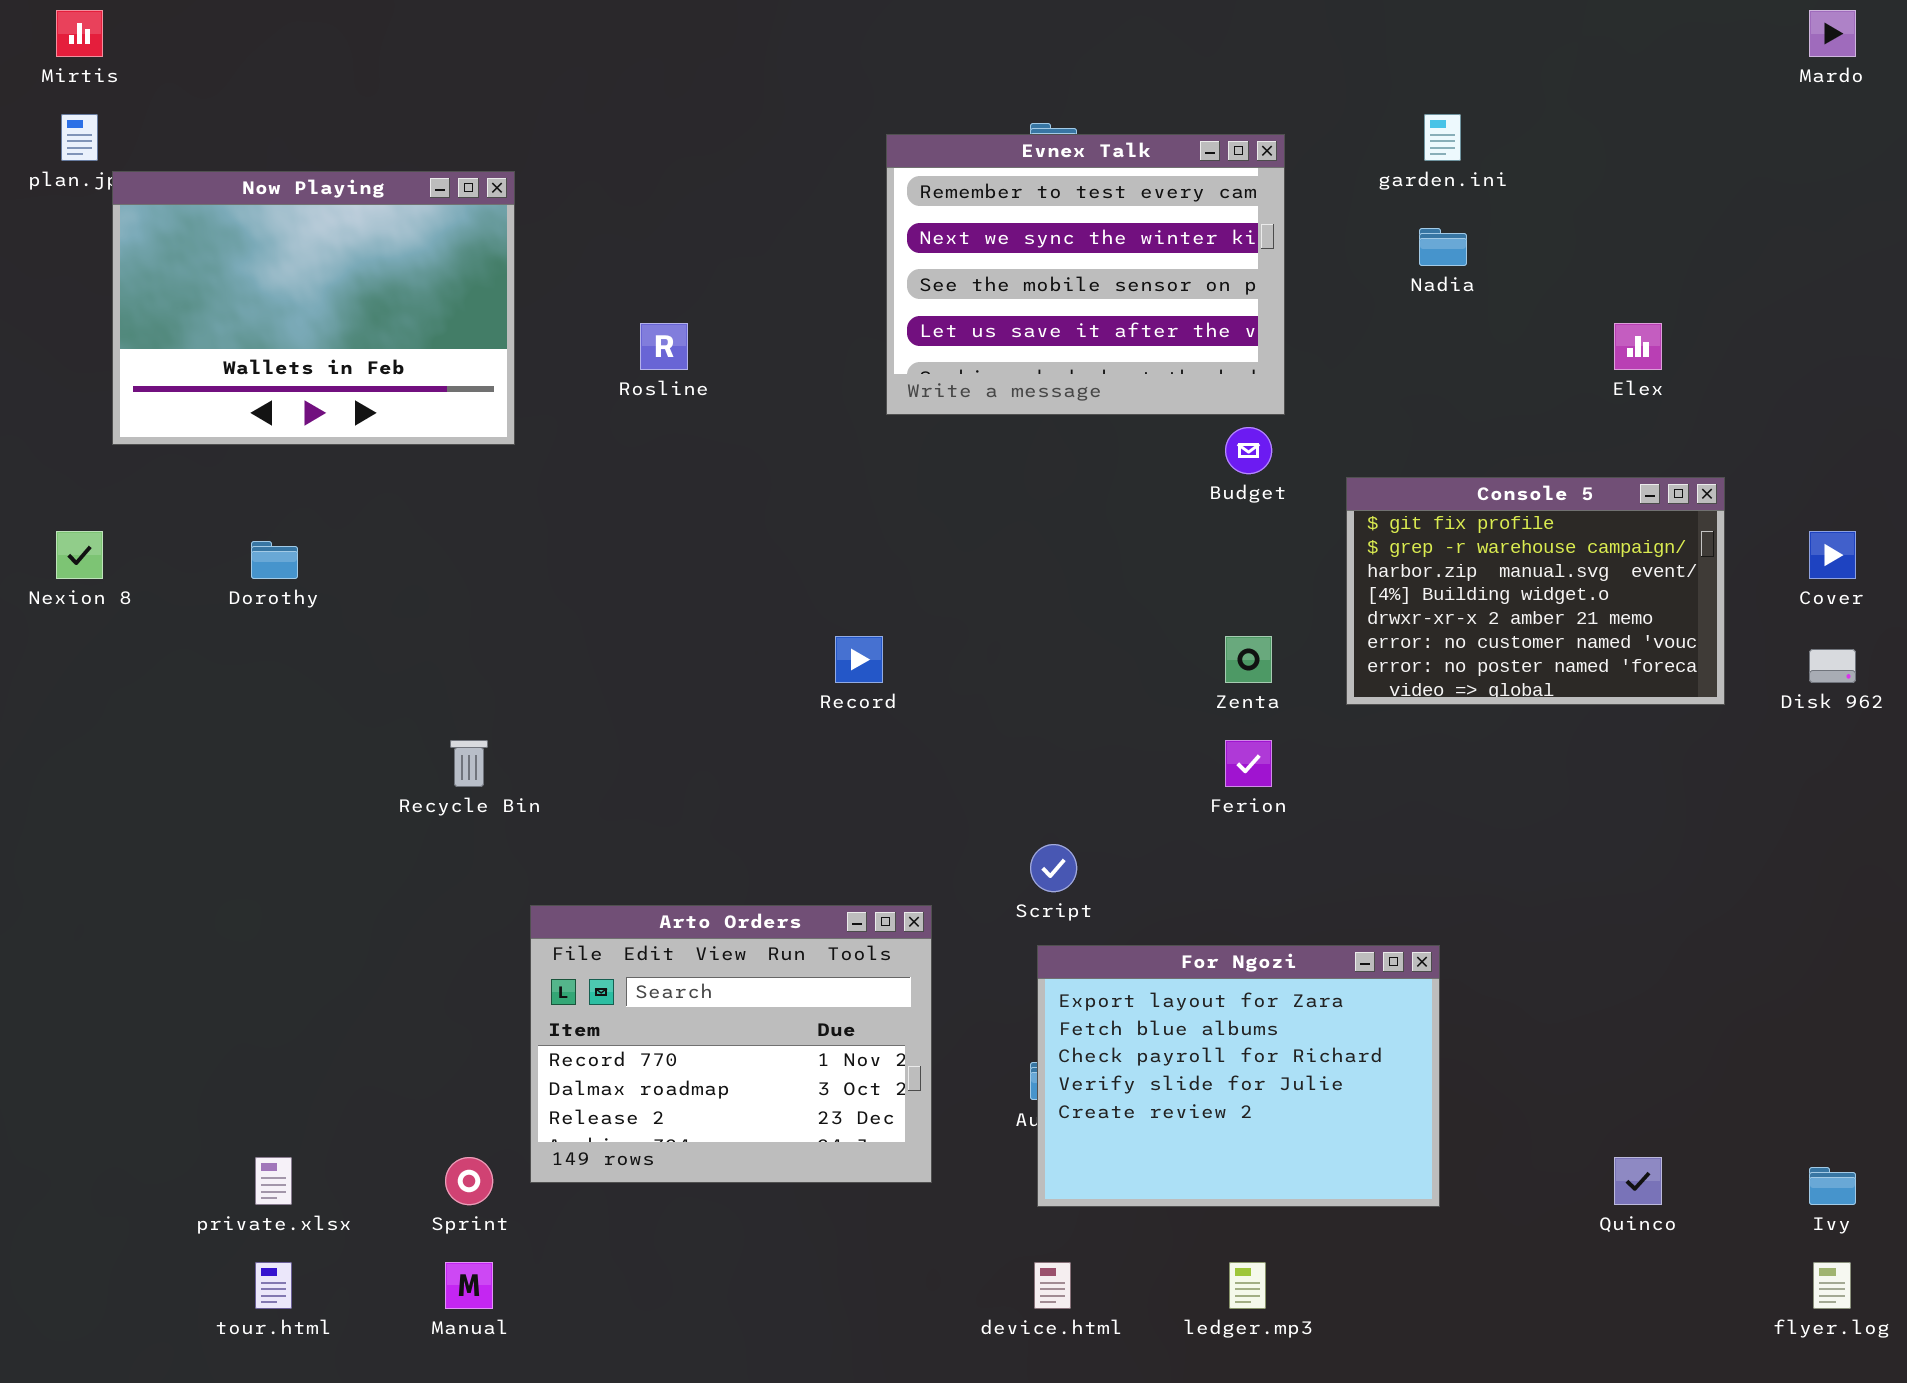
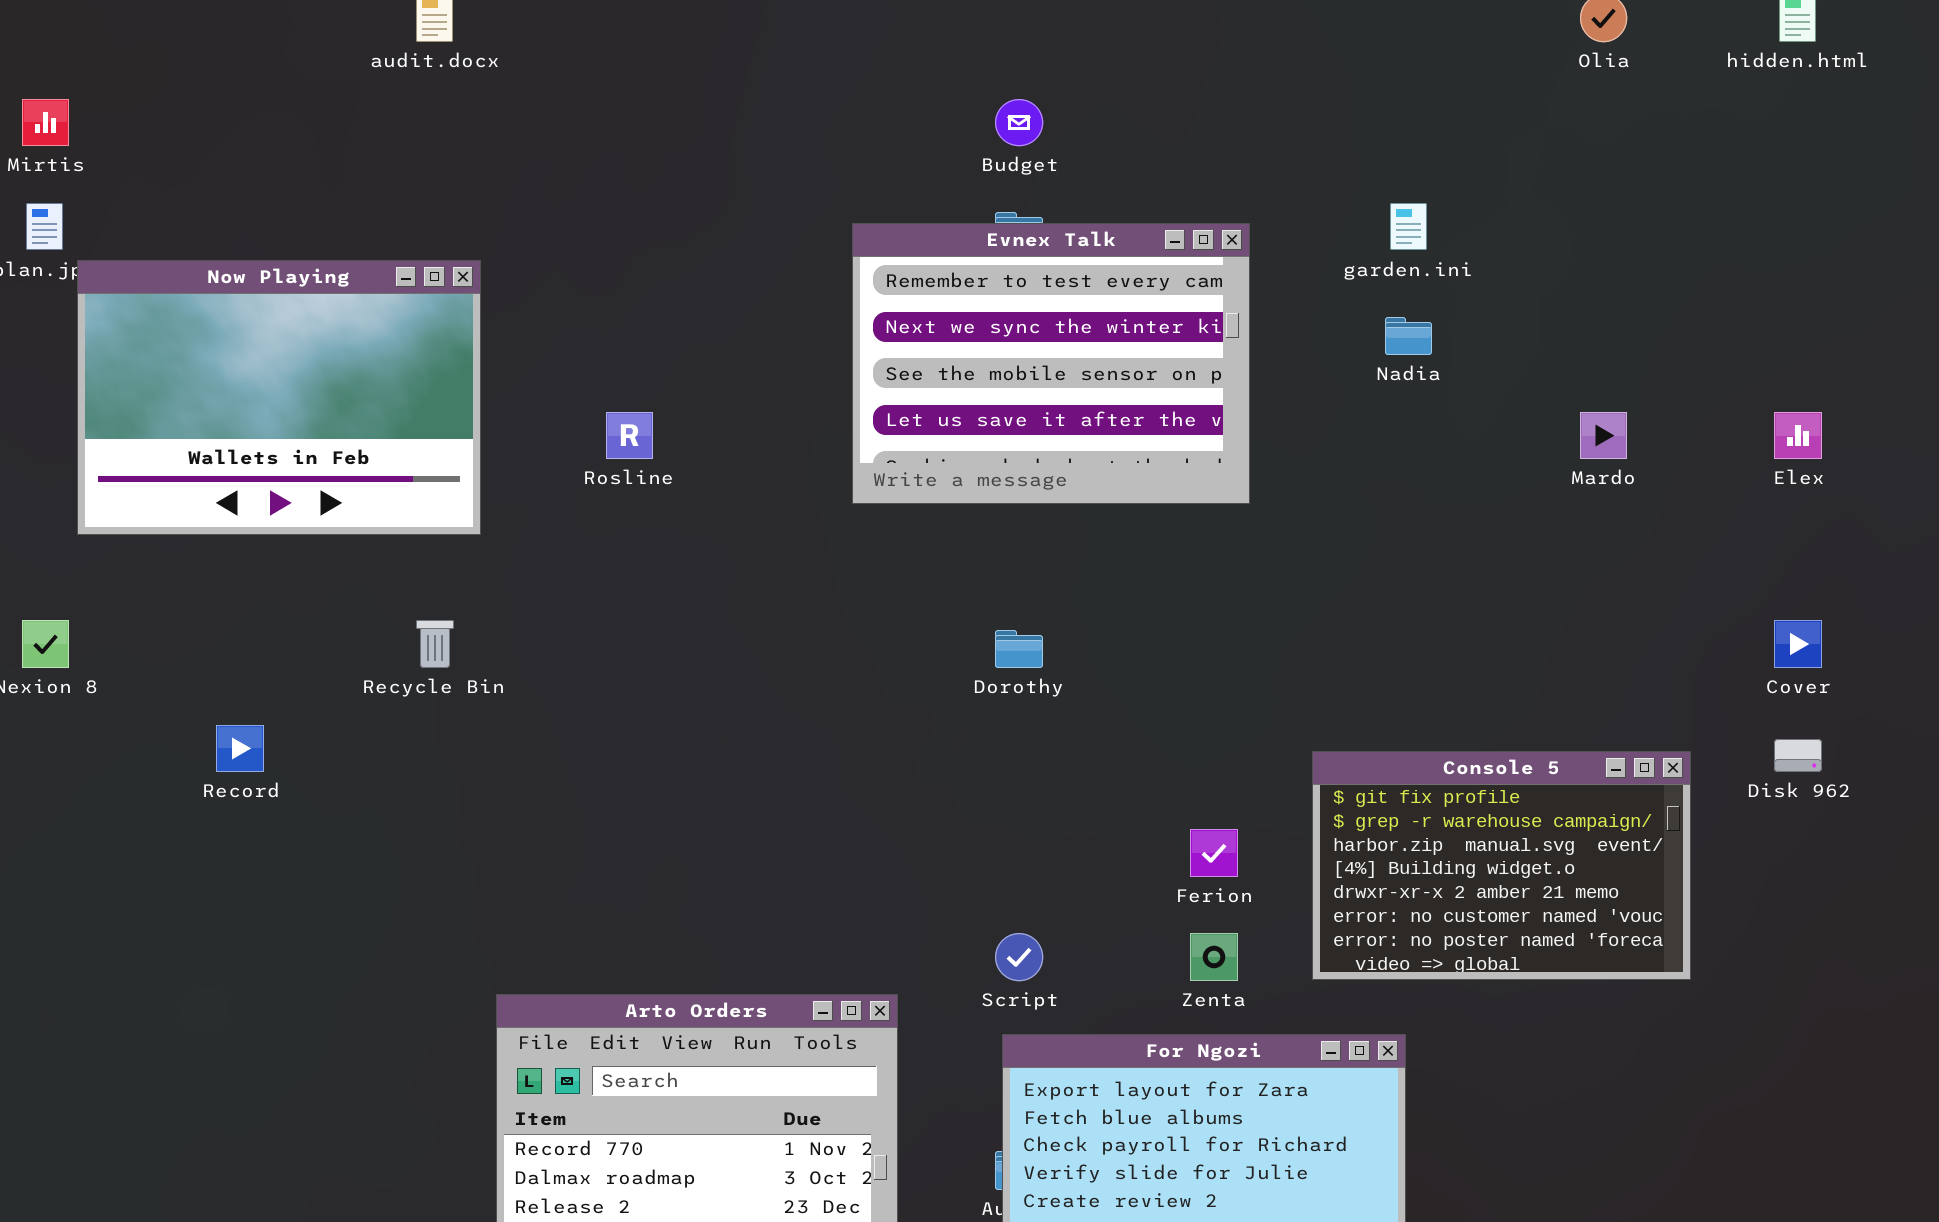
Mardo: [1809,10,1856,57] -> [1580,412,1627,459], moved
Elex: [1614,323,1662,370] -> [1774,412,1822,459], moved
Budget: [1225,427,1272,474] -> [995,99,1043,146], moved
Console 5: [1346,477,1725,705] -> [1312,751,1691,980], moved
Dorothy: [251,541,298,579] -> [995,630,1043,668], moved
Record: [835,636,883,683] -> [216,725,264,772], moved
Zenta: [1225,636,1272,683] -> [1190,933,1238,981], moved
Recycle Bin: [450,740,488,787] -> [416,620,454,668], moved

